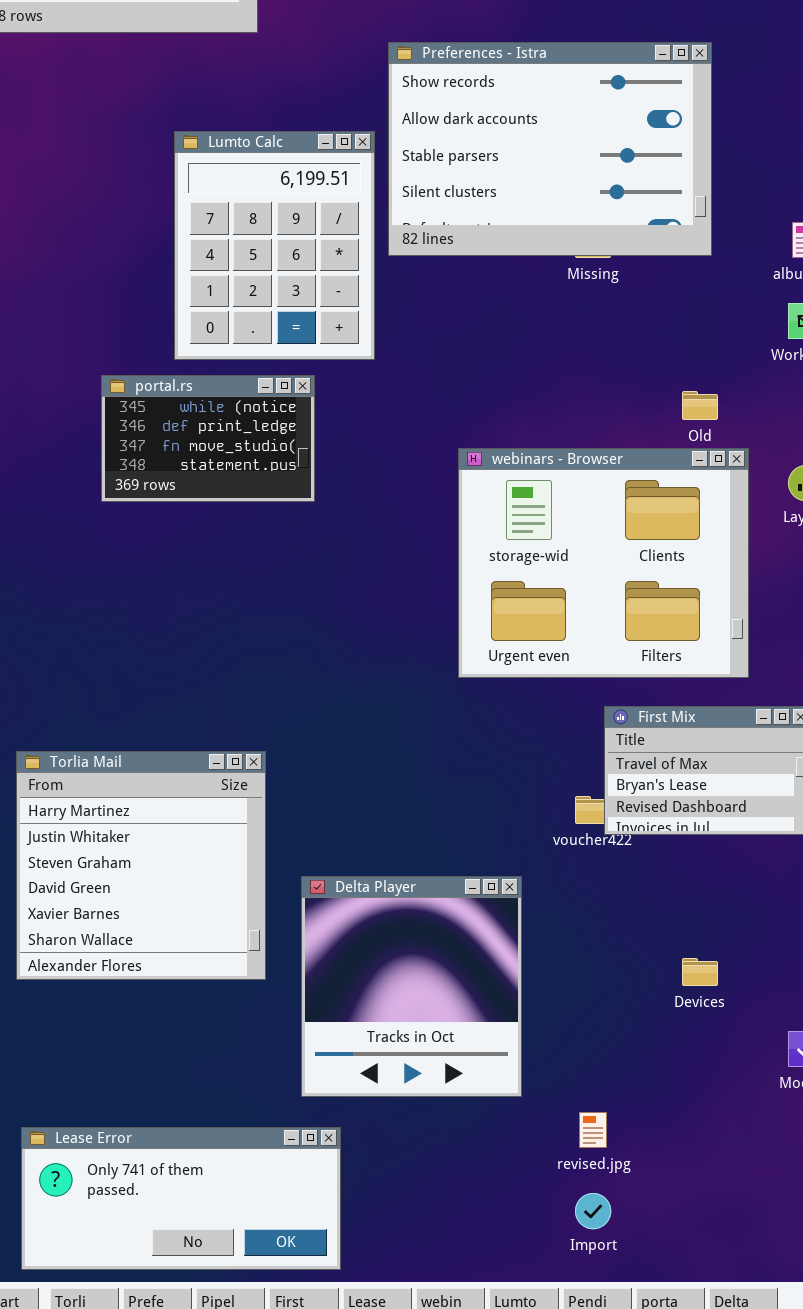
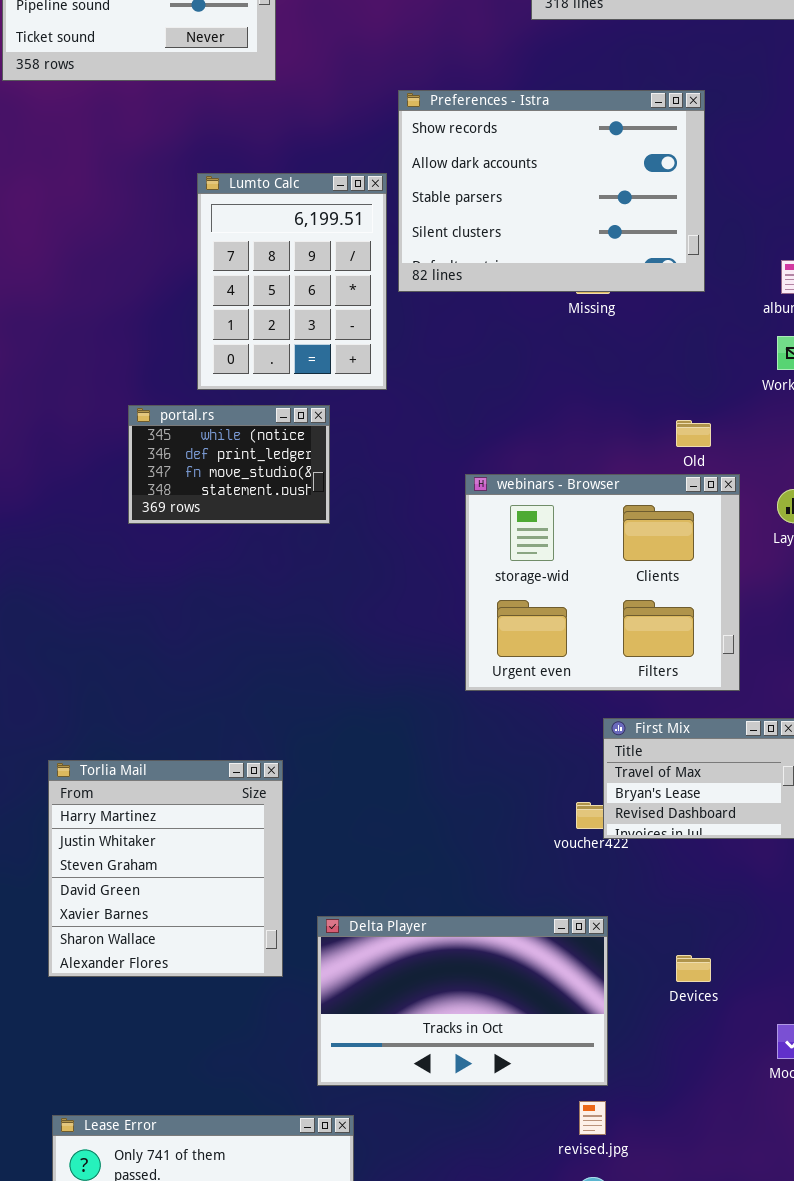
Delta Player: [301,876,522,1097] -> [317,916,608,1086], resized

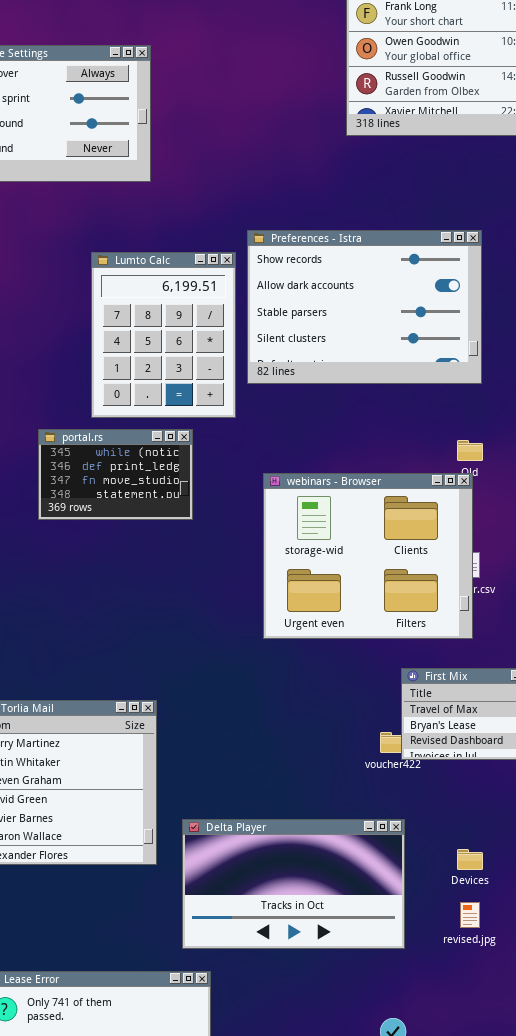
Preferences - Istra: [398,90,705,292] -> [247,230,482,384], moved
webinars - Browser: [465,474,740,691] -> [263,473,473,639], moved
revised.jpg: [579,1101,606,1135] -> [460,902,480,928], moved

